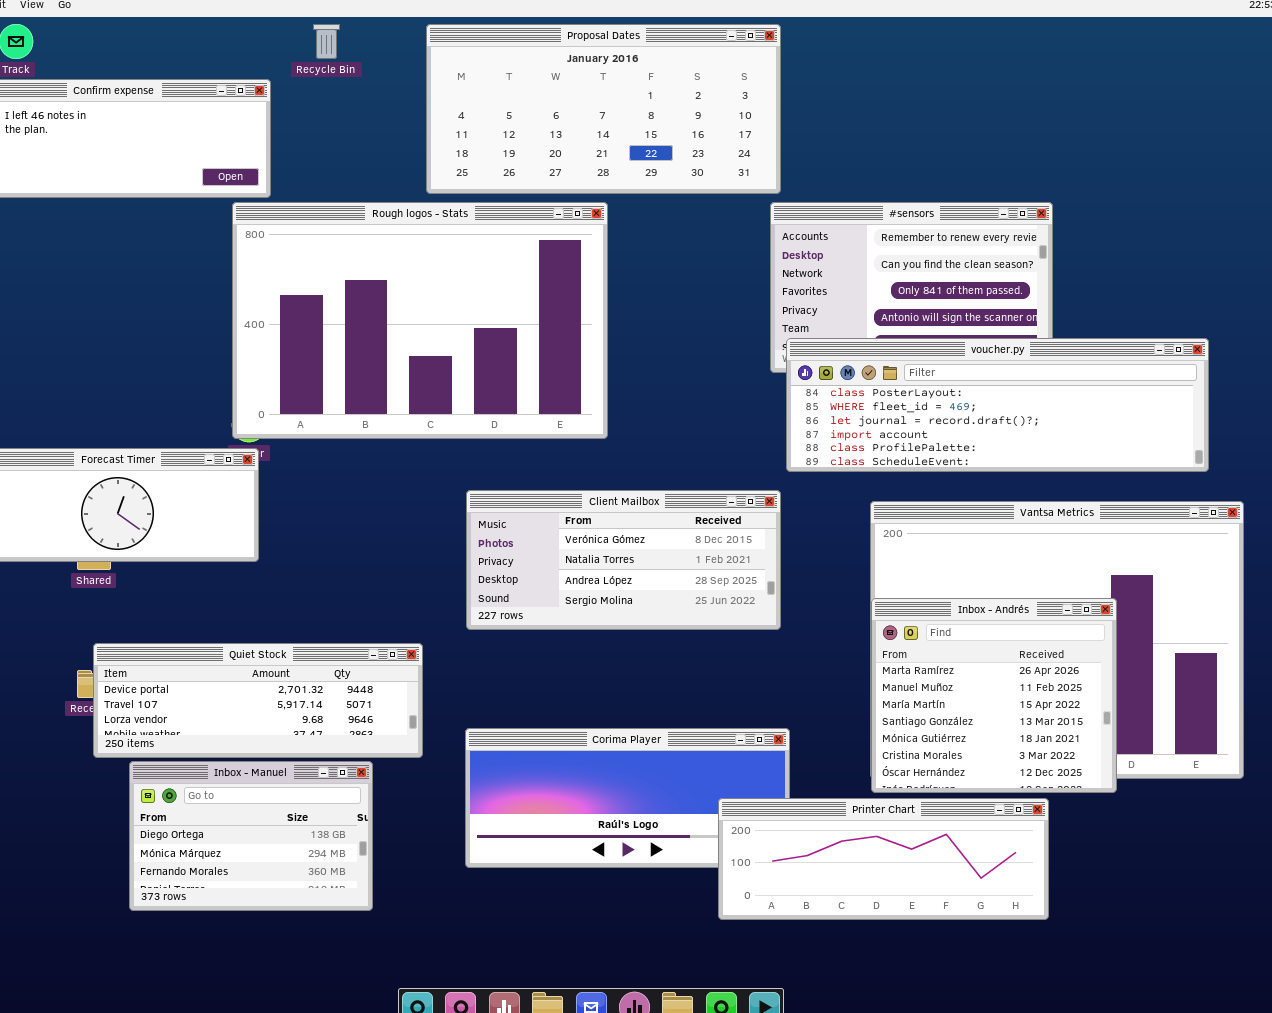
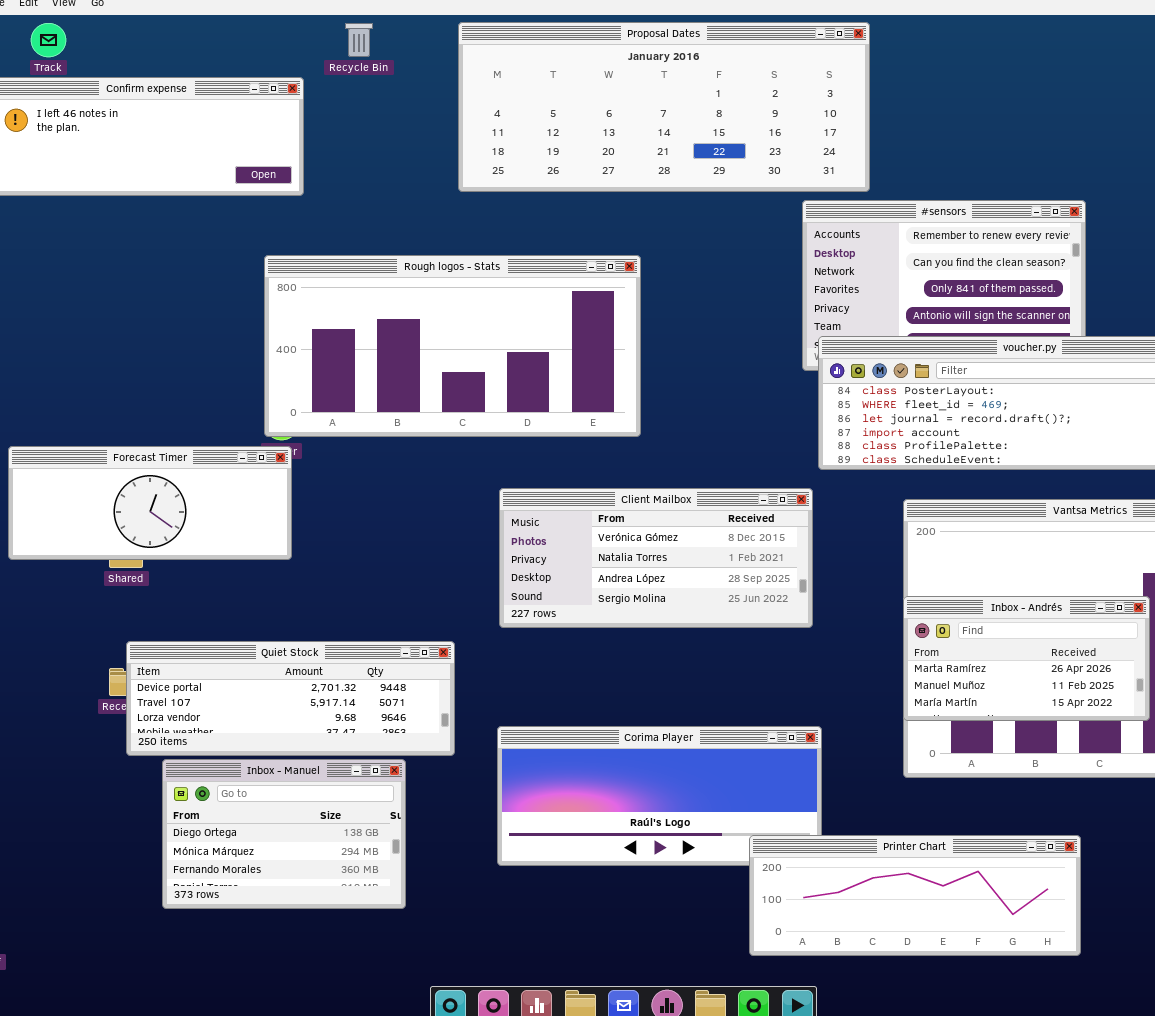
Proposal Dates: [426,24,781,194] -> [458,22,870,192], resized
Rough logos - Stats: [232,202,608,439] -> [264,255,641,437], resized
Inbox - Andrés: [871,598,1117,793] -> [903,596,1150,721], resized
Printer Chart: [718,798,1049,920] -> [749,835,1081,956], moved

